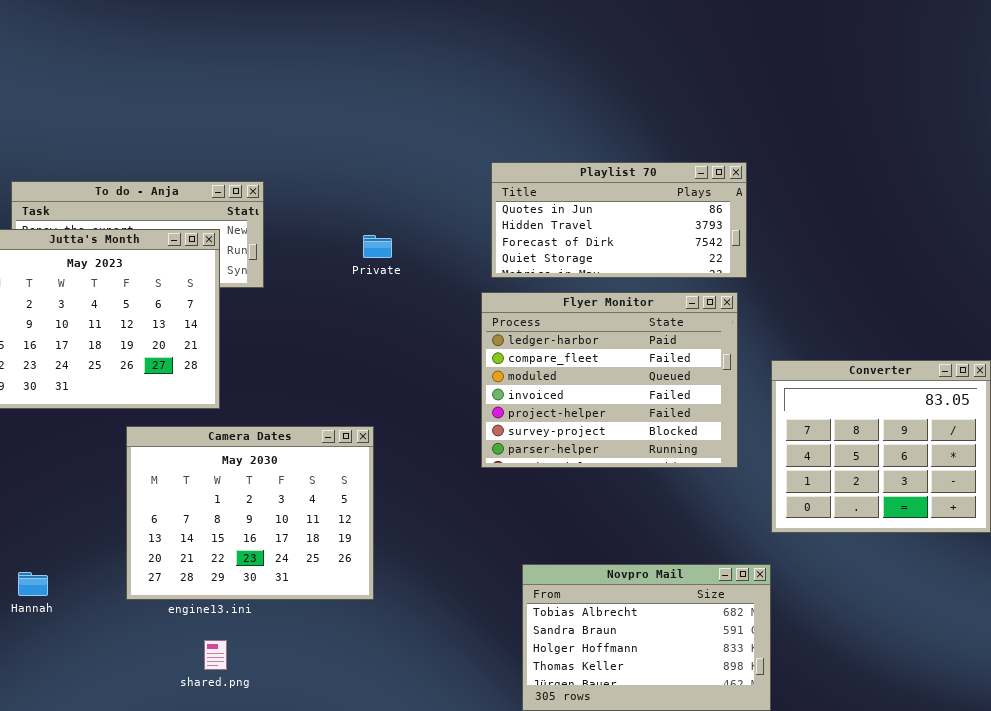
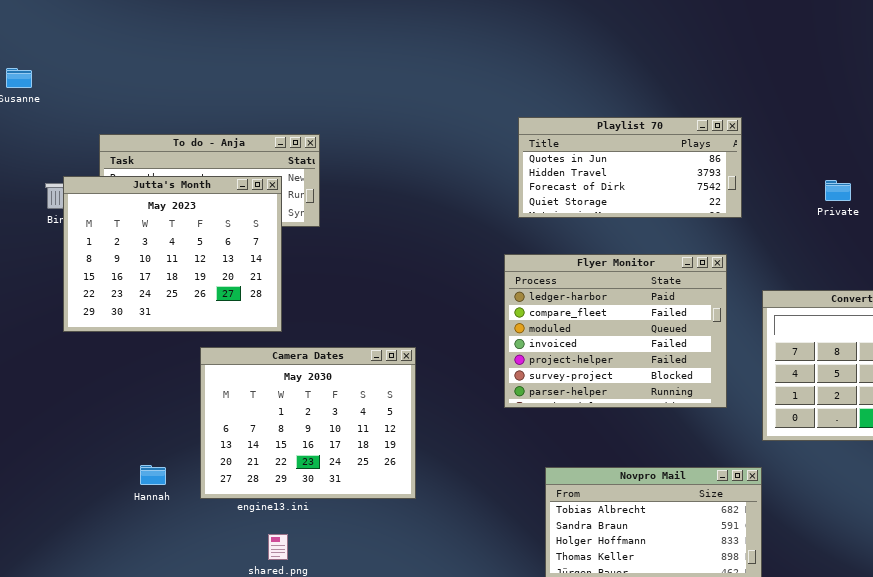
Private: [363,235,392,258] -> [825,180,851,201], moved
Flyer Monitor: [481,292,738,468] -> [504,254,727,408], moved
Hannah: [18,572,48,596] -> [140,465,166,485], moved

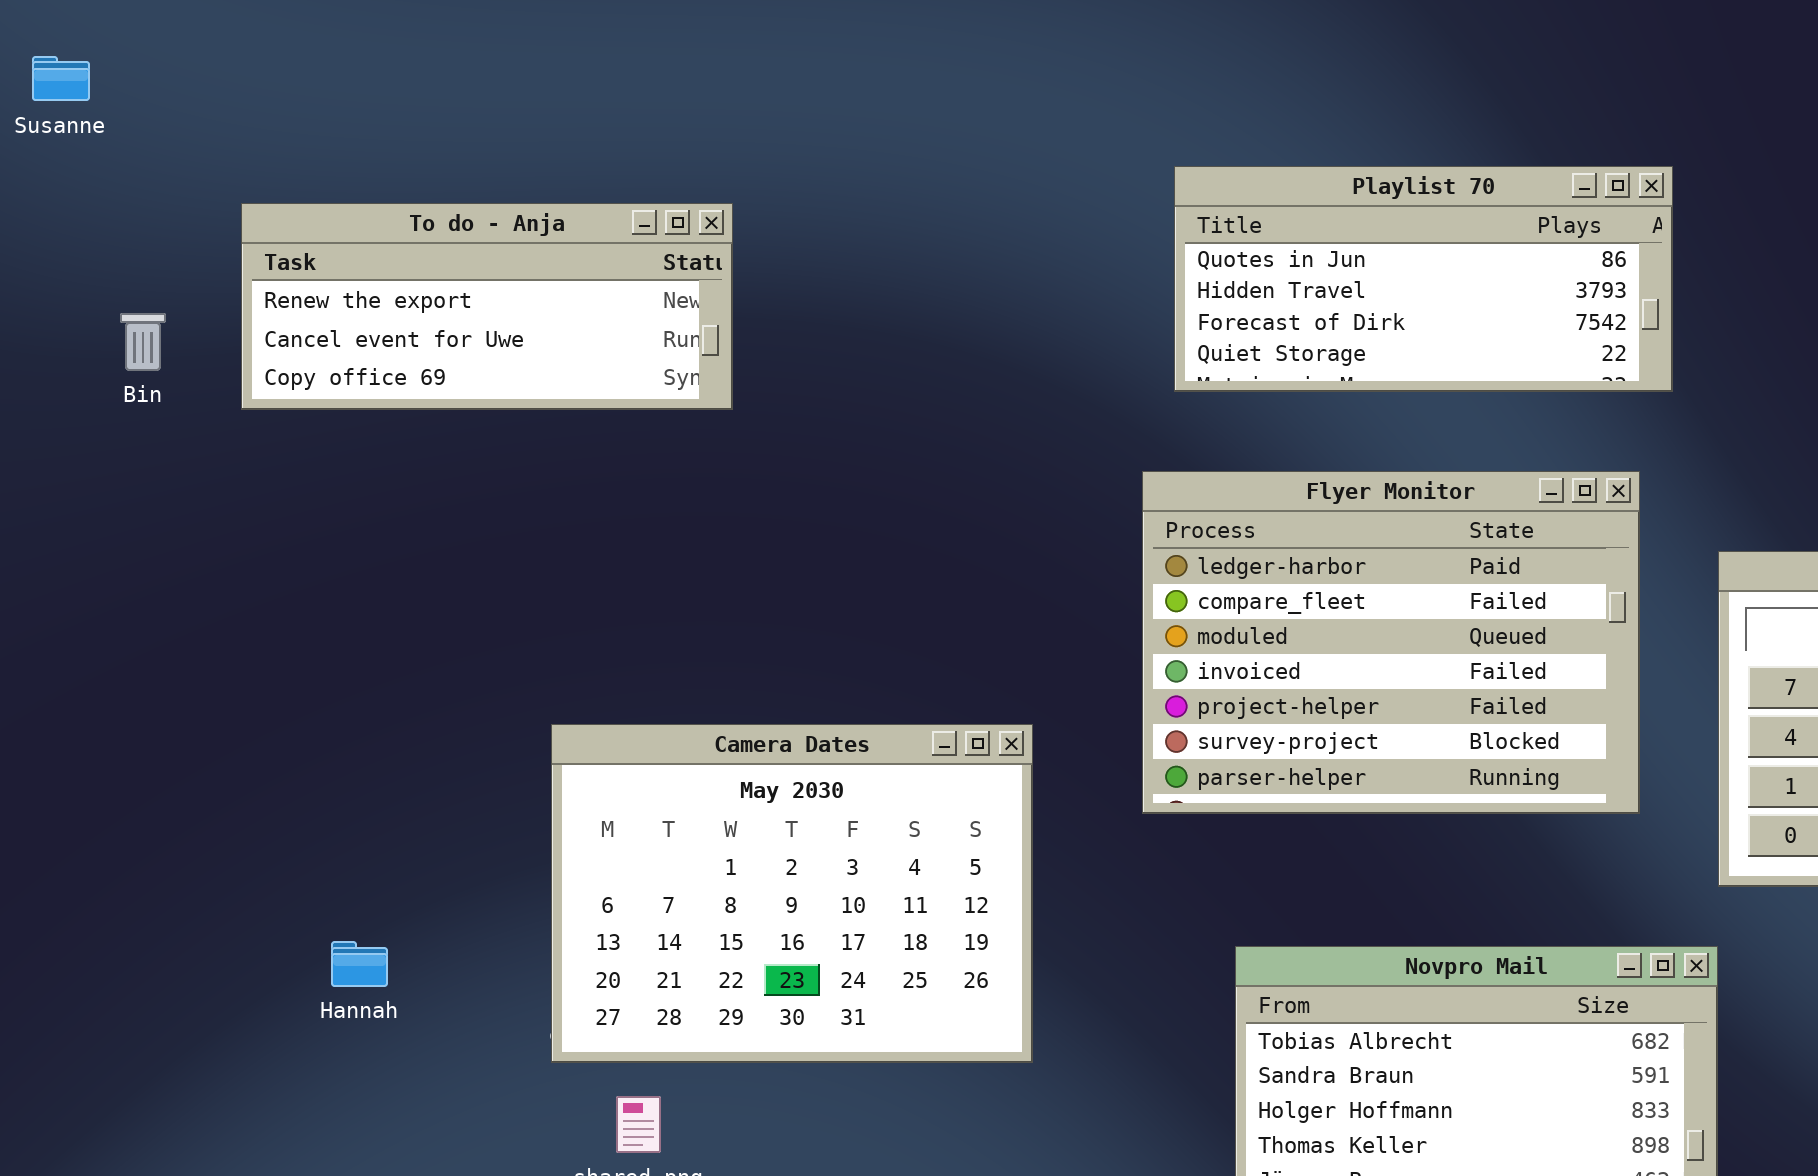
Jutta's Month: [63,176,282,332] -> none, closed
Camera Dates: [200,347,416,499] -> [551,724,1033,1063], moved

